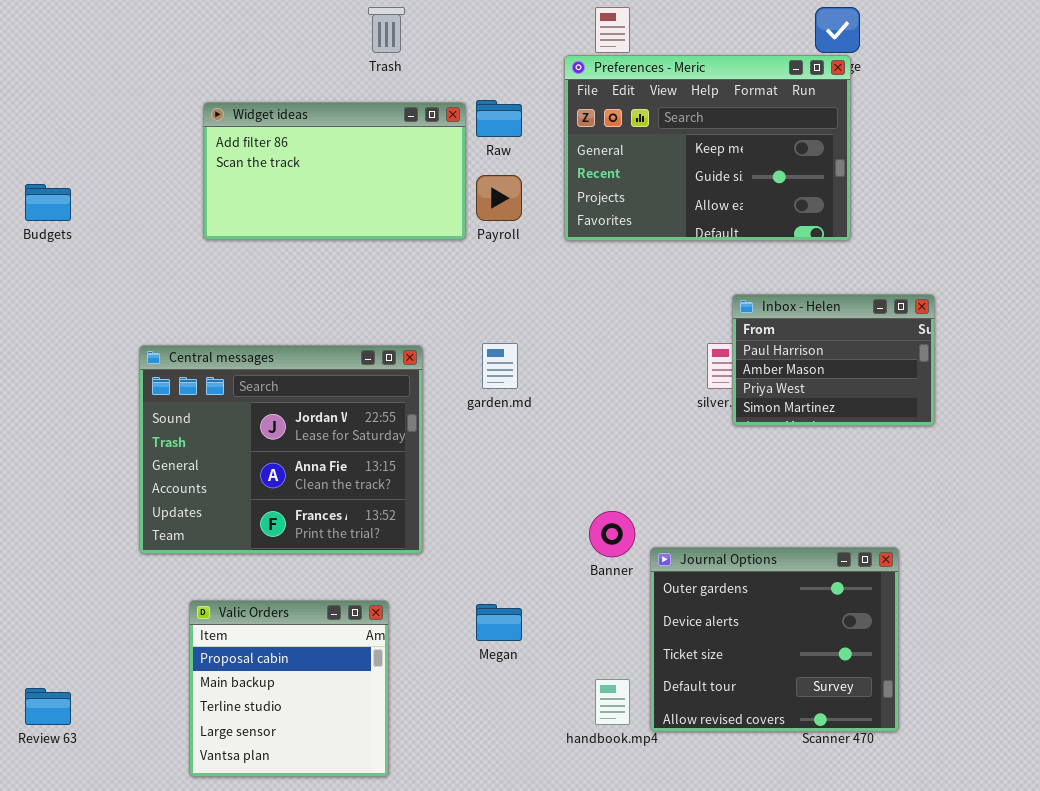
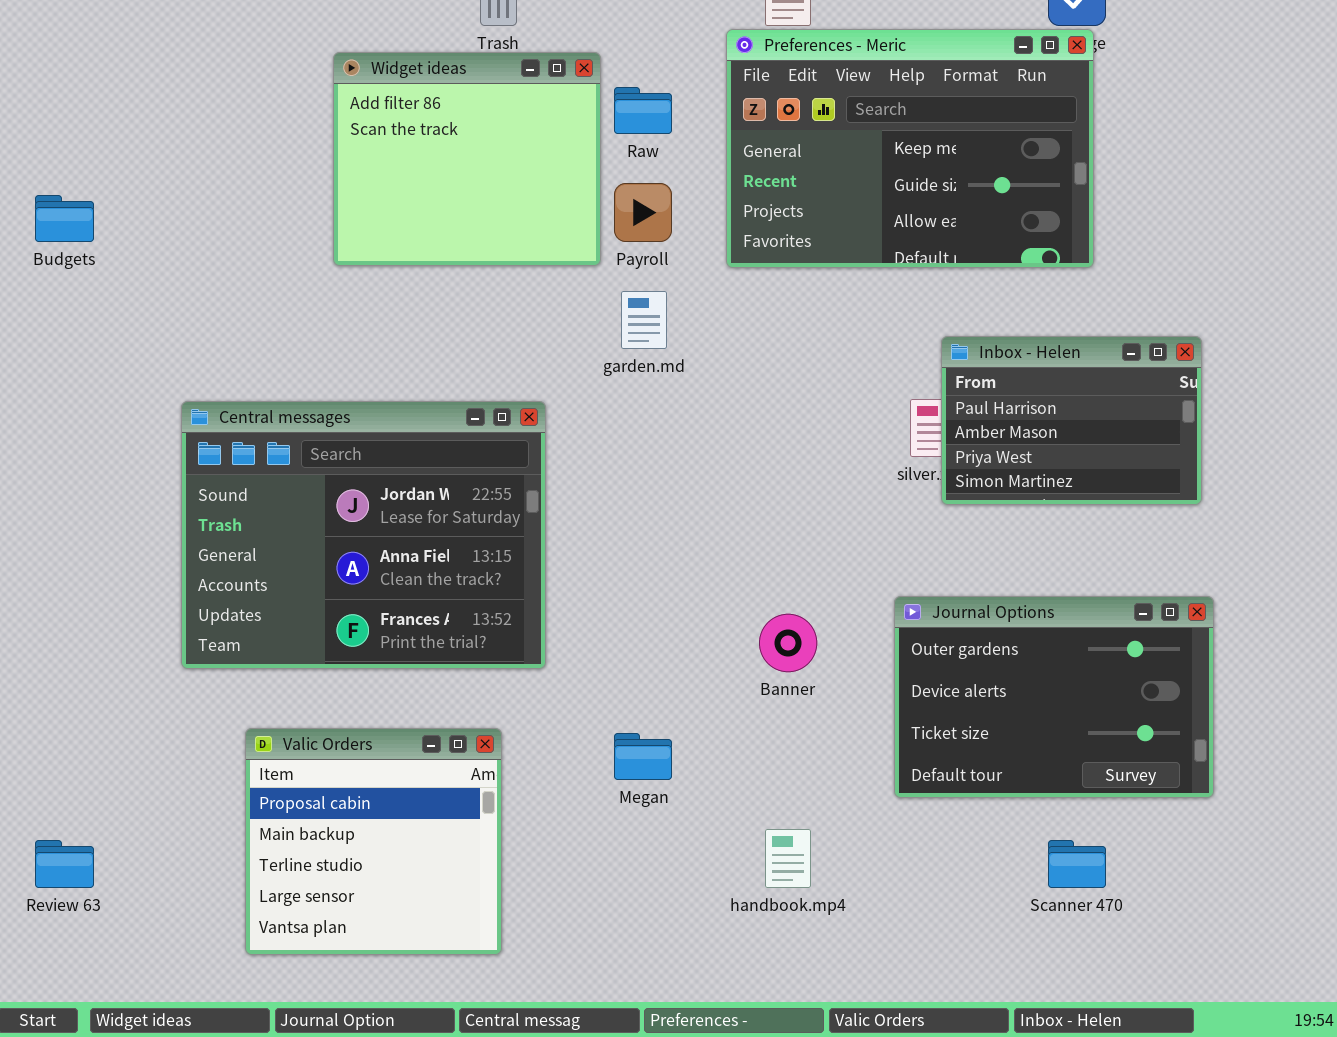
Widget ideas: [203,102,466,240] -> [333,52,601,266], resized
garden.md: [482,343,518,389] -> [621,291,667,349], moved
Journal Options: [650,547,899,732] -> [894,596,1214,798], moved, resized

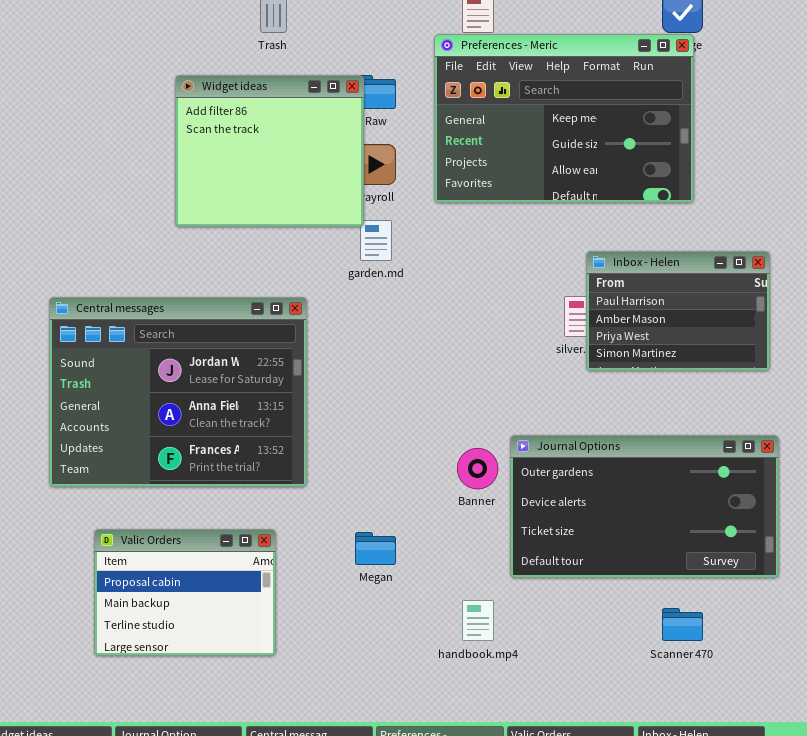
Widget ideas: [333,52,601,266] -> [175,75,364,227], moved
Journal Options: [894,596,1214,798] -> [510,435,779,578], resized
Valic Orders: [245,728,502,955] -> [94,529,276,656], resized

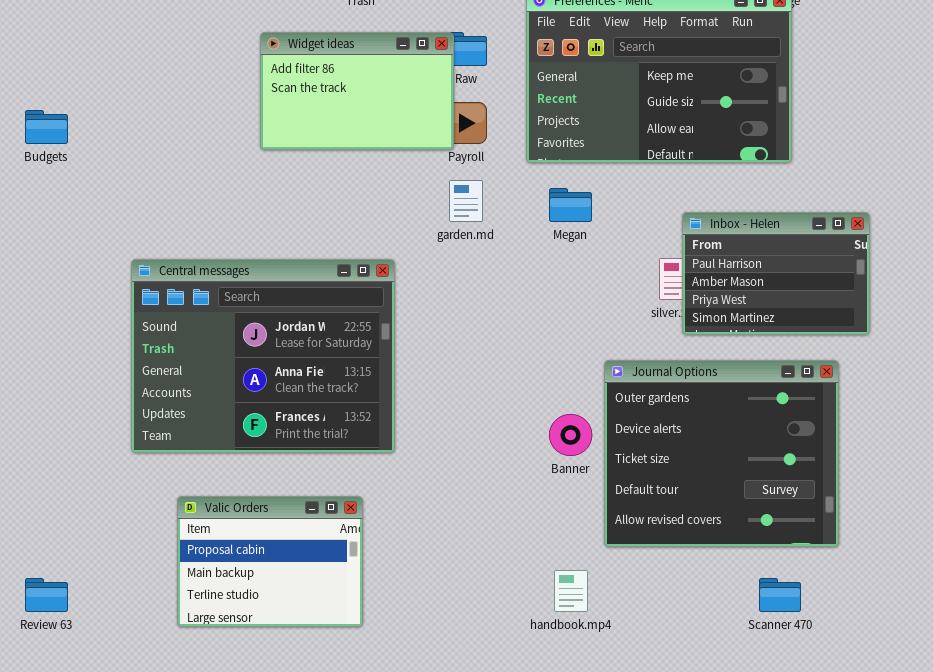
Widget ideas: [175,75,364,227] -> [260,32,454,150], resized
Journal Options: [510,435,779,578] -> [604,360,839,547], resized
Megan: [355,532,396,565] -> [549,188,592,222], moved

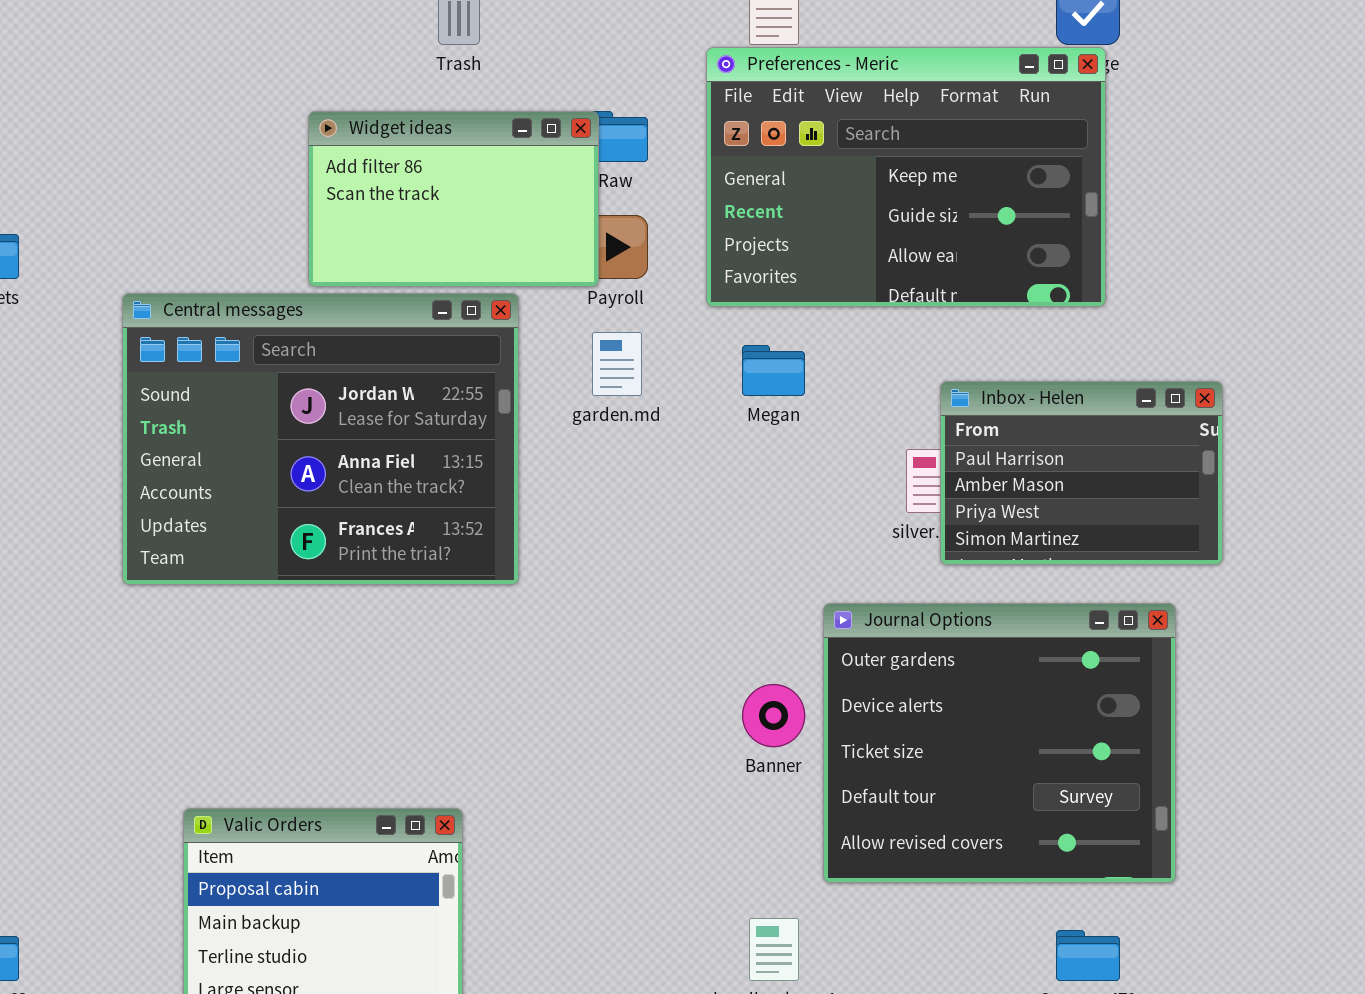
Central messages: [131,259,395,453] -> [122,293,519,585], moved

